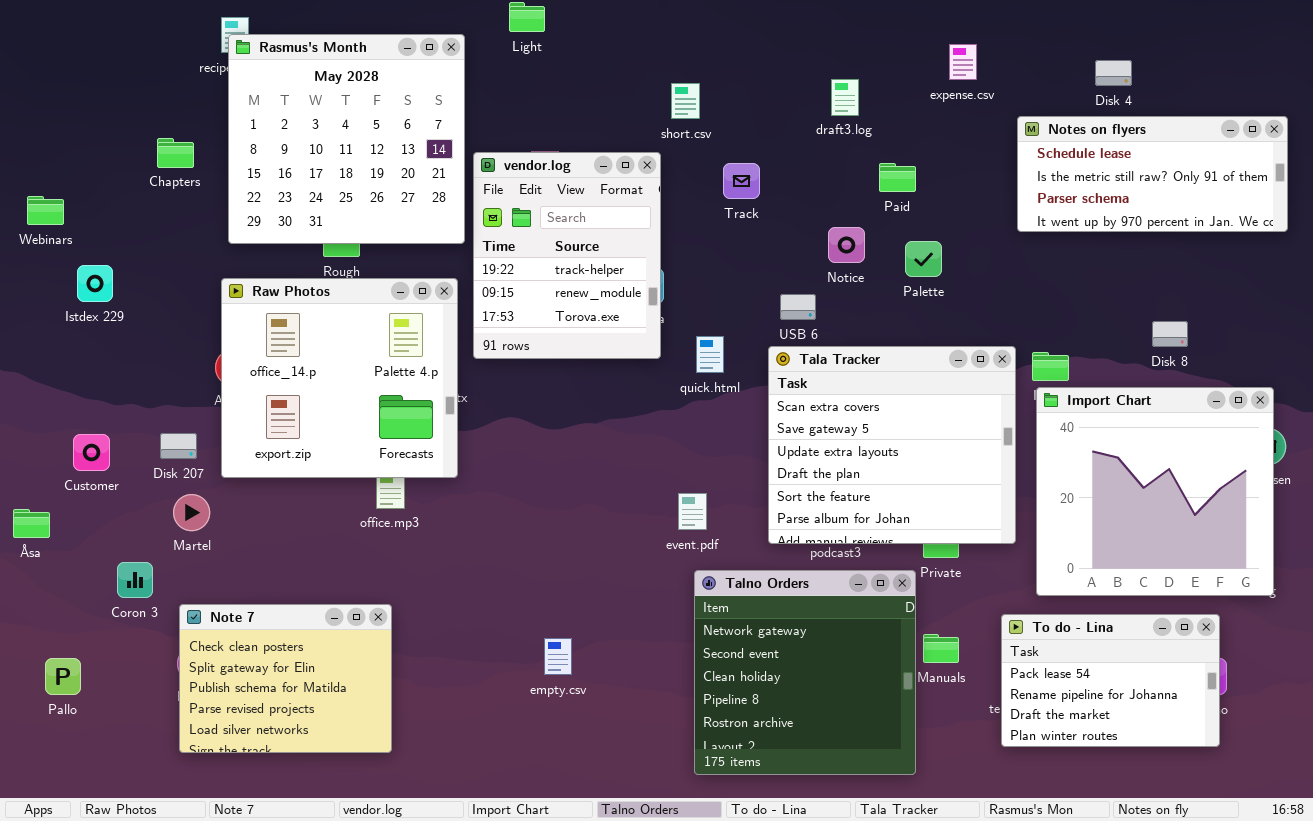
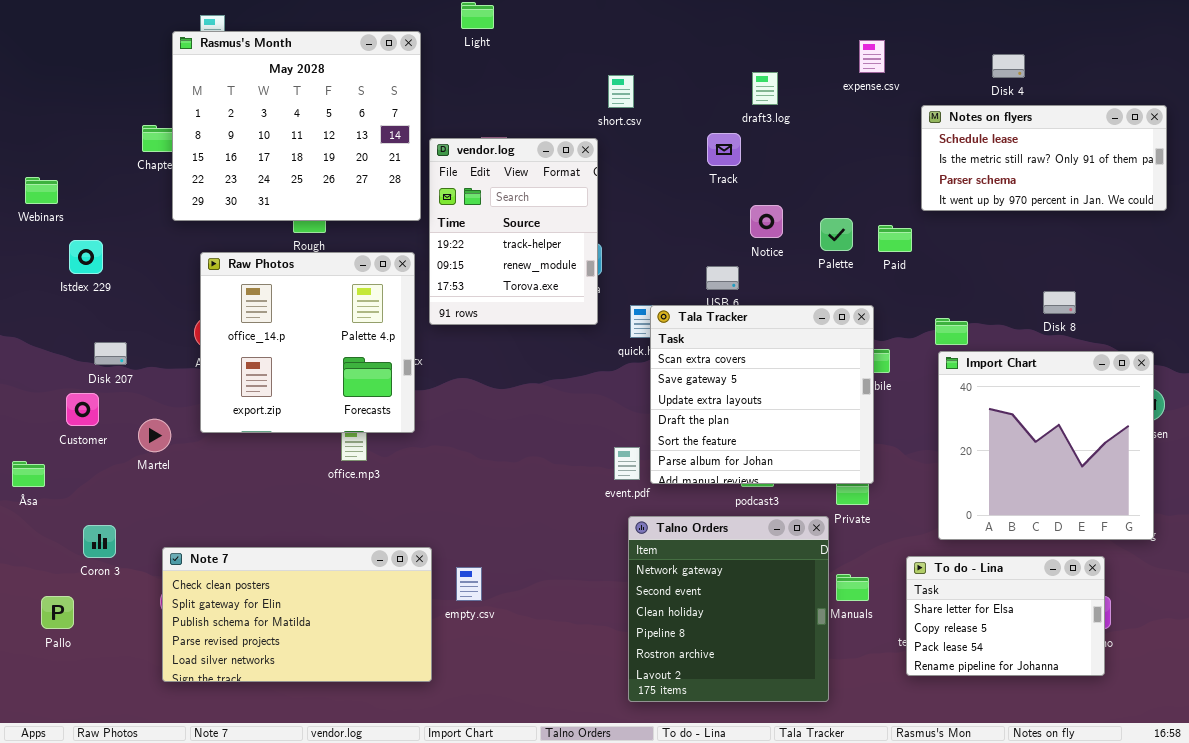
Rasmus's Month: [228,34,465,244] -> [172,31,421,221], resized
Track: [723,163,760,199] -> [707,133,741,166], moved
Paid: [879,163,916,192] -> [878,225,912,252], moved
Tala Tracker: [768,346,1016,544] -> [650,305,874,484], moved
Disk 207: [160,433,197,459] -> [94,342,127,365], moved
Martel: [173,494,210,531] -> [138,419,171,452], moved
Coron 3: [117,562,153,598] -> [83,525,116,558], moved
Note 7: [179,604,392,753] -> [162,547,432,682], resized
To do - Lina: [1001,614,1220,747] -> [906,556,1105,676], scrolled up 2 rows
empty.csv: [544,638,572,675] -> [456,567,482,601], moved

